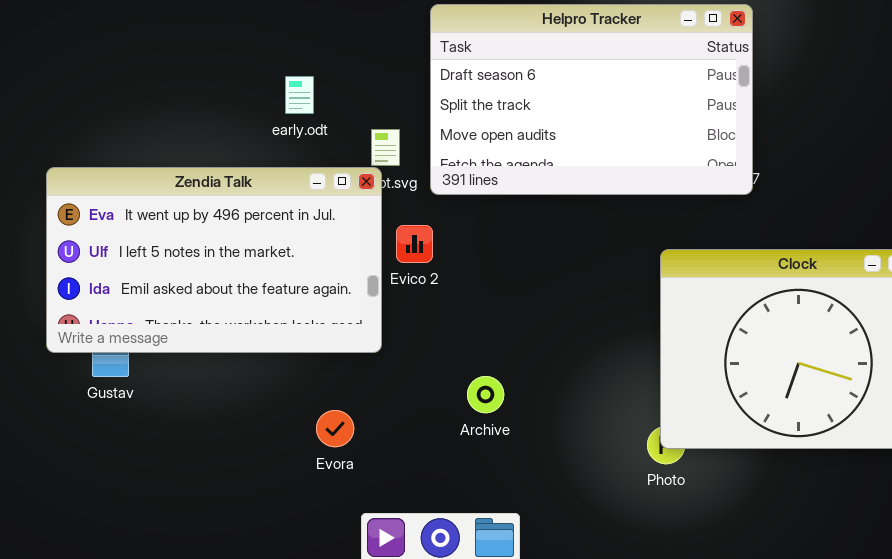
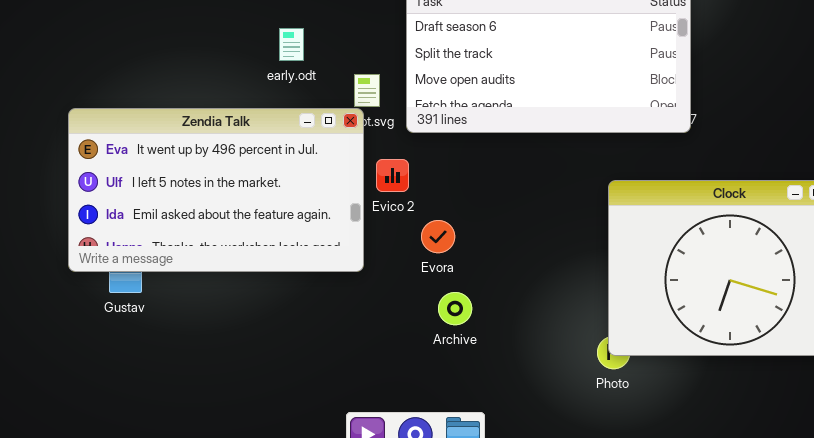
Evora: [316,410,354,447] -> [421,220,455,253], moved

